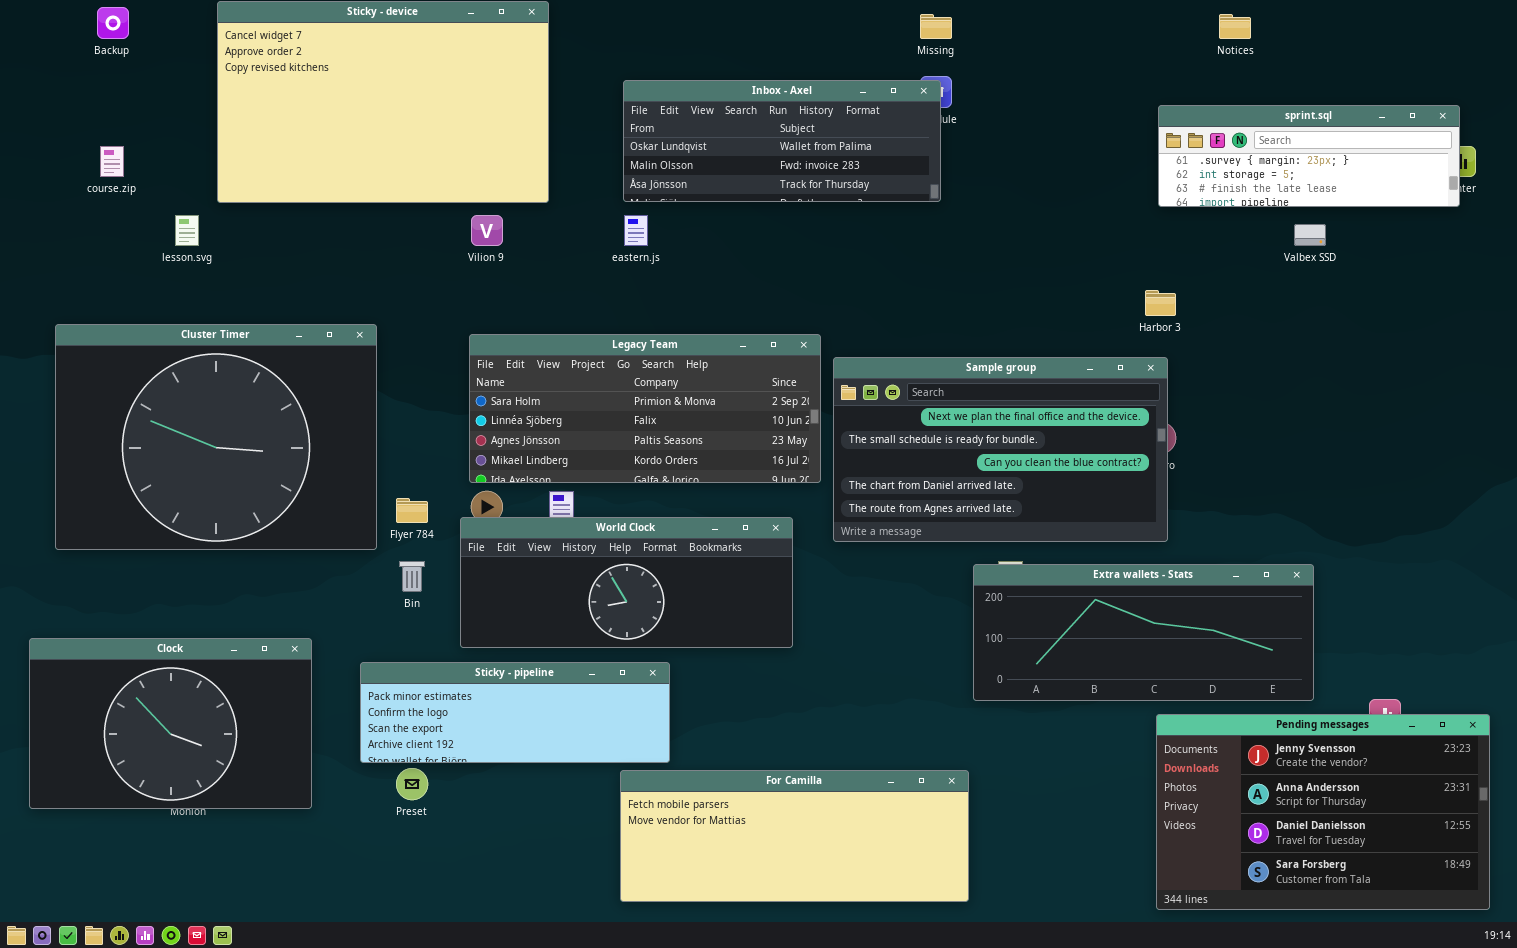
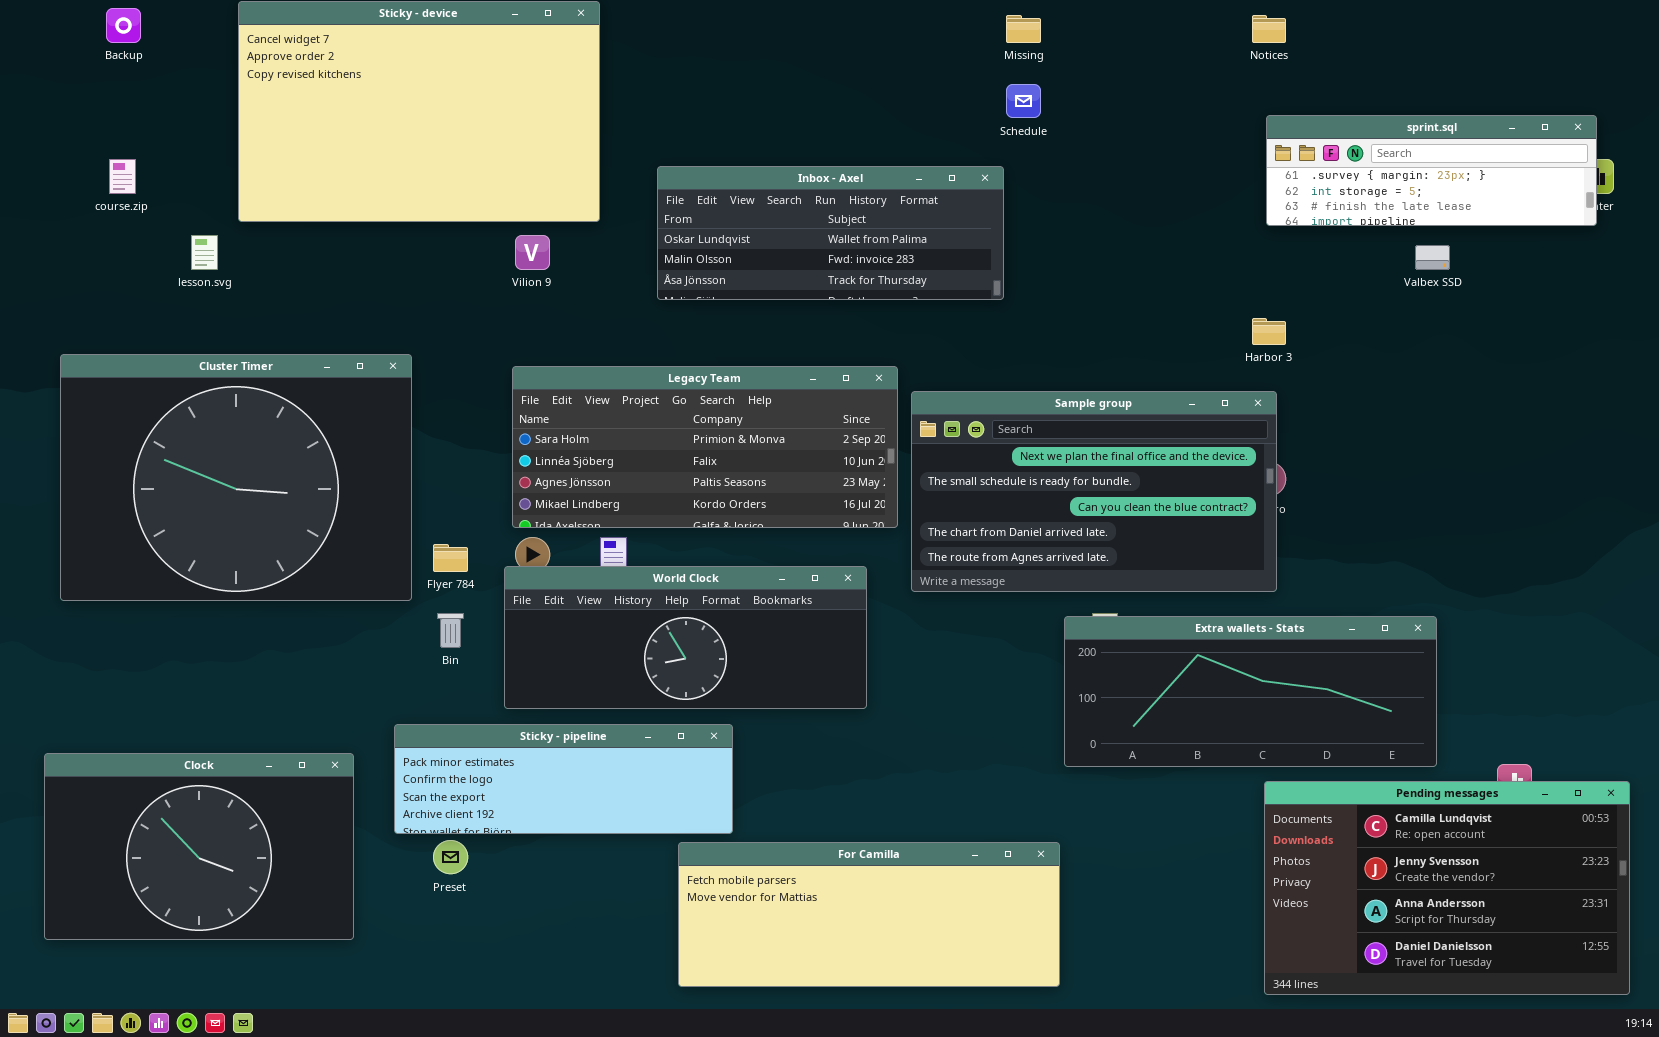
Notices: [1219,14,1251,39] -> [1252,15,1286,43], moved
Inbox - Axel: [623,80,941,202] -> [657,166,1004,300], moved
Clock: [29,638,312,809] -> [44,753,354,940], moved
Pending messages: [1156,714,1490,910] -> [1264,781,1630,995], scrolled up 1 row

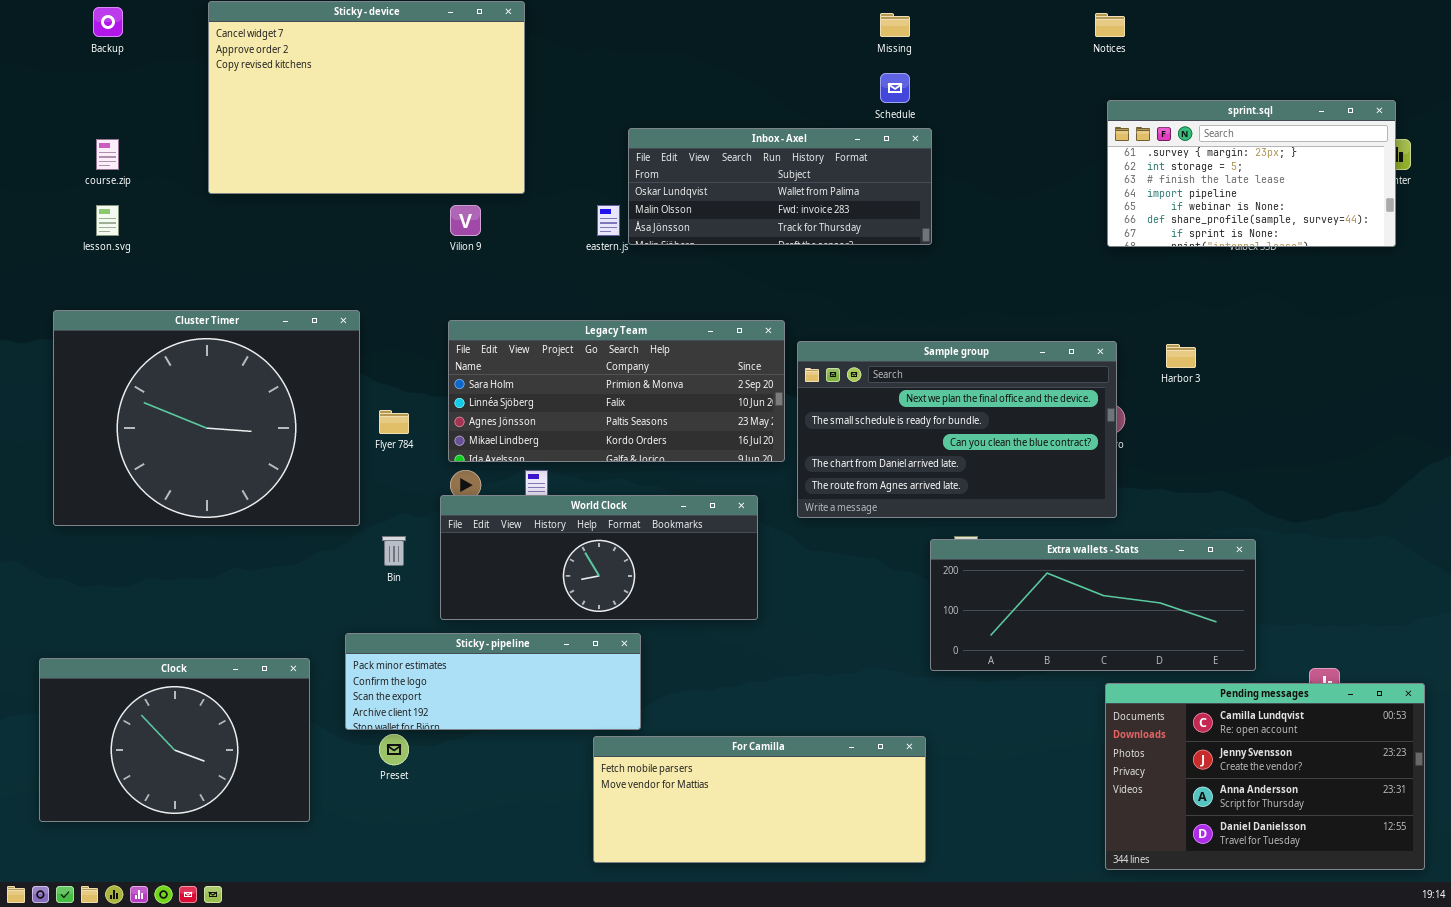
sprint.sql: [1266,115,1597,226] -> [1107,100,1396,247], resized
Inbox - Axel: [657,166,1004,300] -> [628,128,932,245], moved
lesson.svg: [191,235,218,270] -> [96,205,119,236], moved
Harbor 3: [1252,318,1286,345] -> [1166,344,1196,368], moved
Flyer 784: [433,544,468,572] -> [379,410,409,434], moved

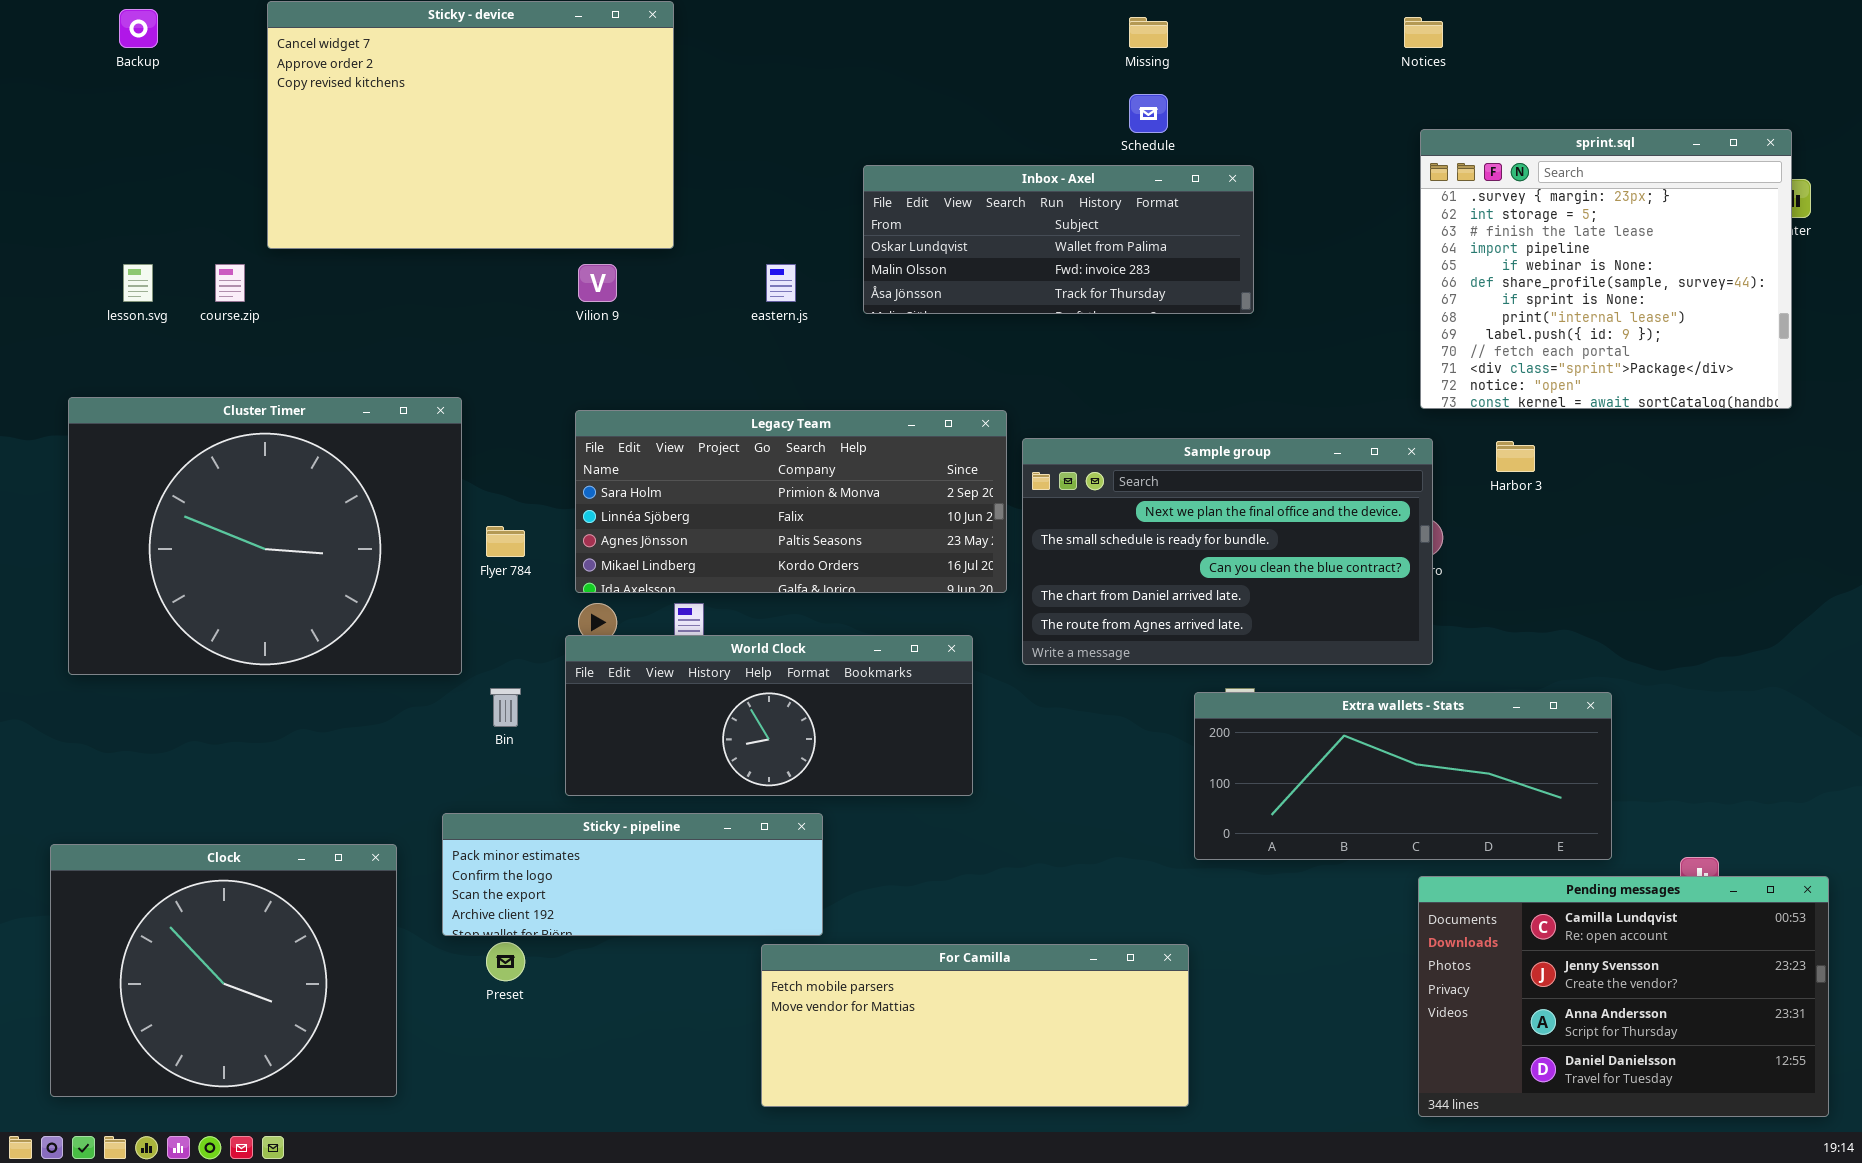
sprint.sql: [1107,100,1396,247] -> [1420,129,1792,409], resized
Inbox - Axel: [628,128,932,245] -> [863,165,1254,314], moved
course.zip: [96,139,119,170] -> [215,264,245,302], moved
Clock: [39,658,310,822] -> [50,844,397,1097], resized

